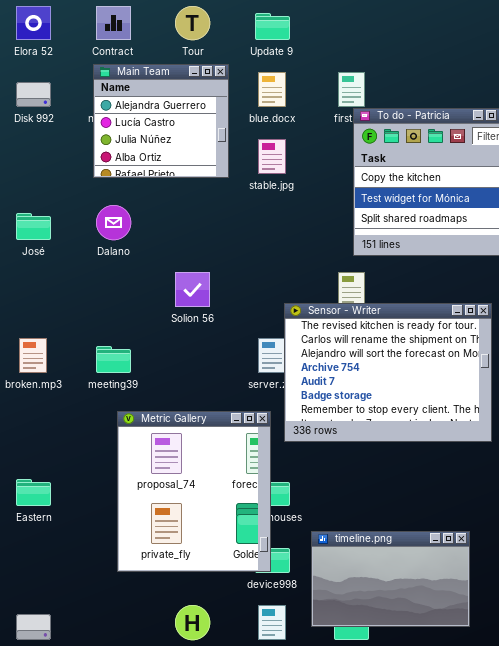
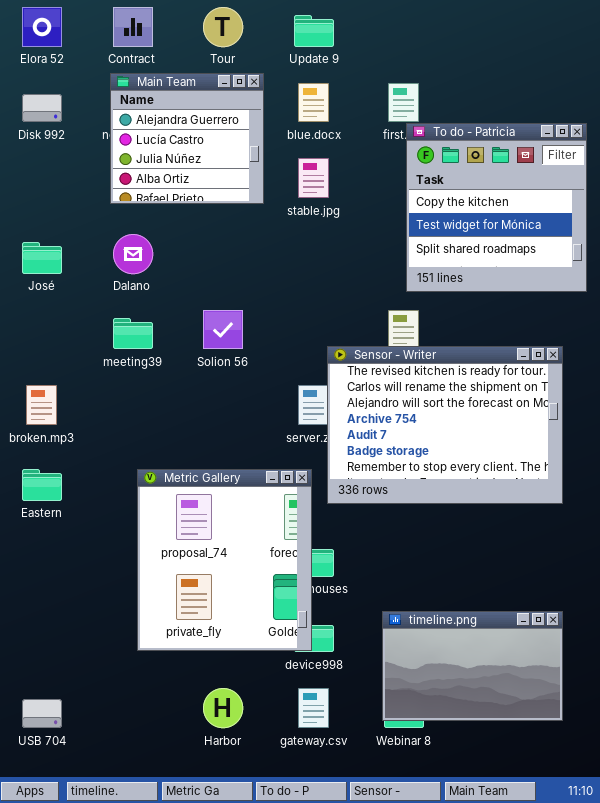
meeting39: [96,346,131,373] -> [113,318,153,349], moved
Eastern: [16,479,51,506] -> [22,469,62,501], moved
timeline.png: [311,531,470,627] -> [382,611,563,721], moved

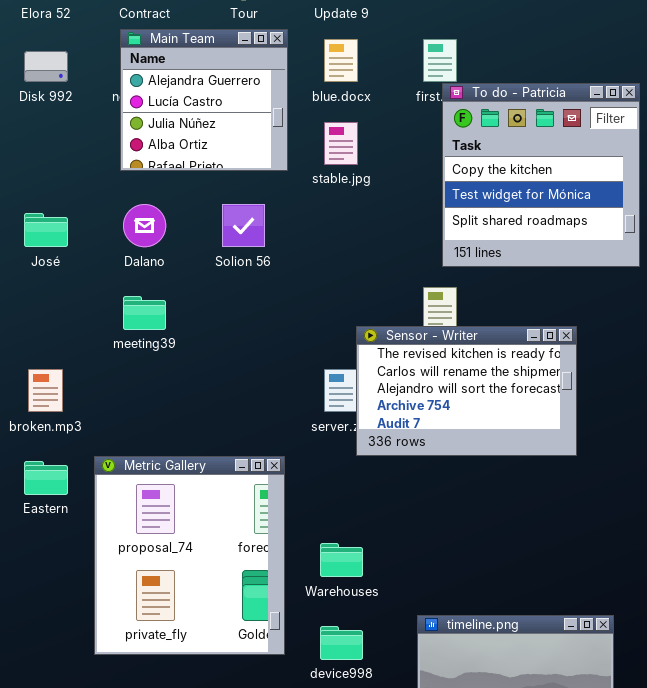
Solion 56: [203,310,243,349] -> [222,204,265,247], moved
Sensor - Writer: [327,346,563,504] -> [356,326,577,456], resized
Metric Gallery: [137,469,312,651] -> [94,456,285,655], moved

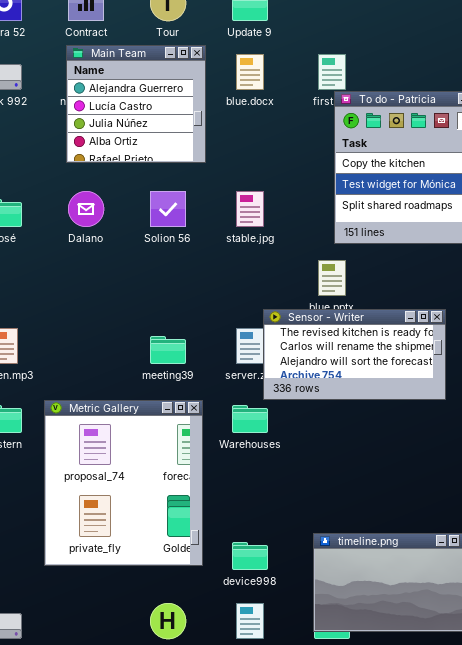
stable.jpg: [324,122,358,165] -> [236,191,264,227], moved
meeting39: [123,296,166,330] -> [150,336,186,364], moved
Sensor - Writer: [356,326,577,456] -> [263,309,446,400], resized
Warehouses: [320,543,363,577] -> [232,405,268,433], moved

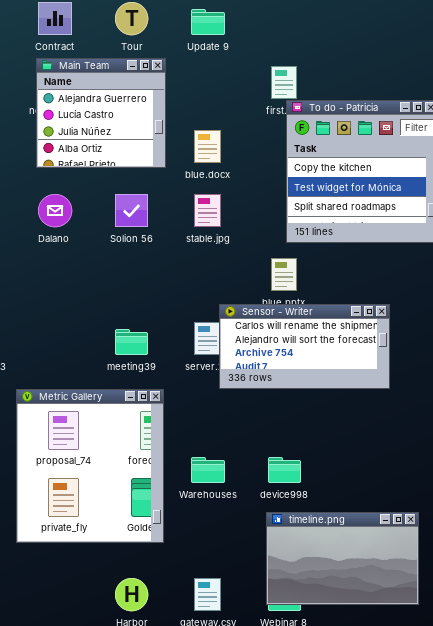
blue.docx: [236,54,264,90] -> [194,130,221,163], moved
Sensor - Writer: [263,309,446,400] -> [219,304,390,389], scrolled down 1 row
Warehouses: [232,405,268,433] -> [191,457,225,483], moved
device998: [232,542,268,570] -> [268,457,301,483], moved

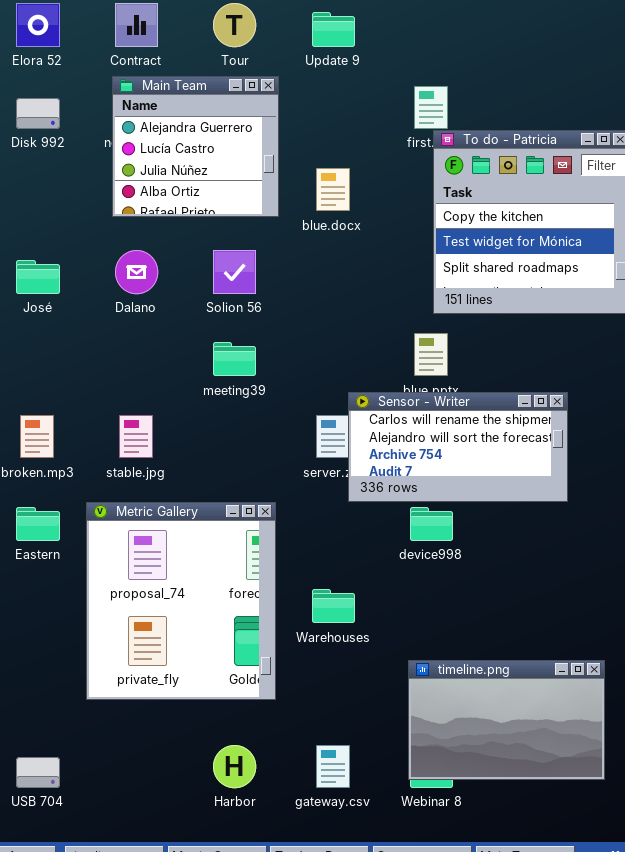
stable.jpg: [194,194,221,227] -> [119,415,153,458], moved
meeting39: [115,329,148,355] -> [213,342,256,376], moved
device998: [268,457,301,483] -> [410,507,453,541], moved

